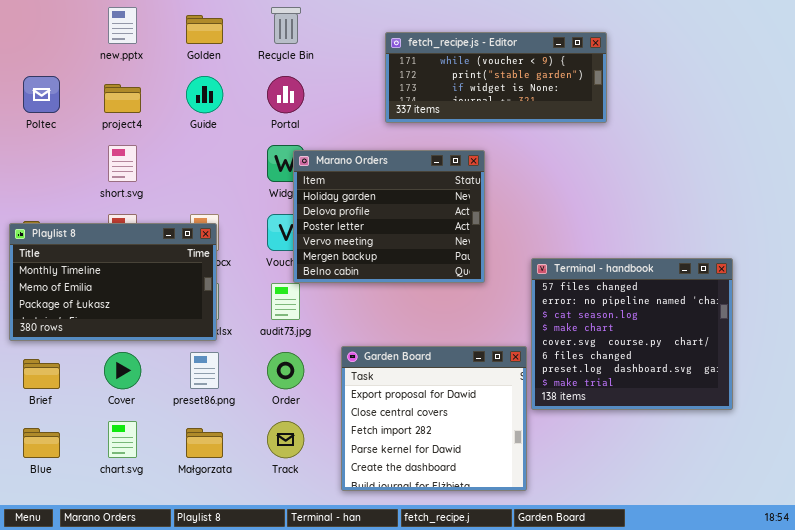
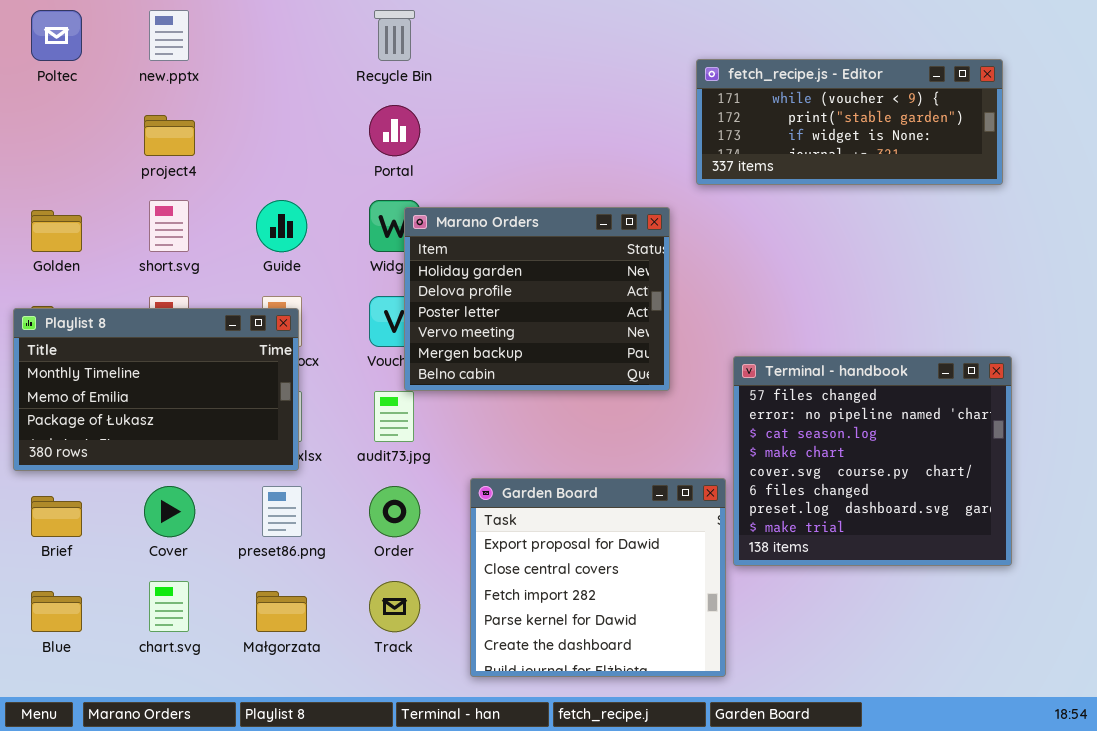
Golden: [186,15,223,44] -> [31,210,82,252], moved
fetch_recipe.js - Editor: [385,32,607,123] -> [696,59,1003,185], moved
Poltec: [23,76,60,113] -> [31,10,82,61], moved
Guide: [186,76,223,113] -> [256,200,307,252], moved

